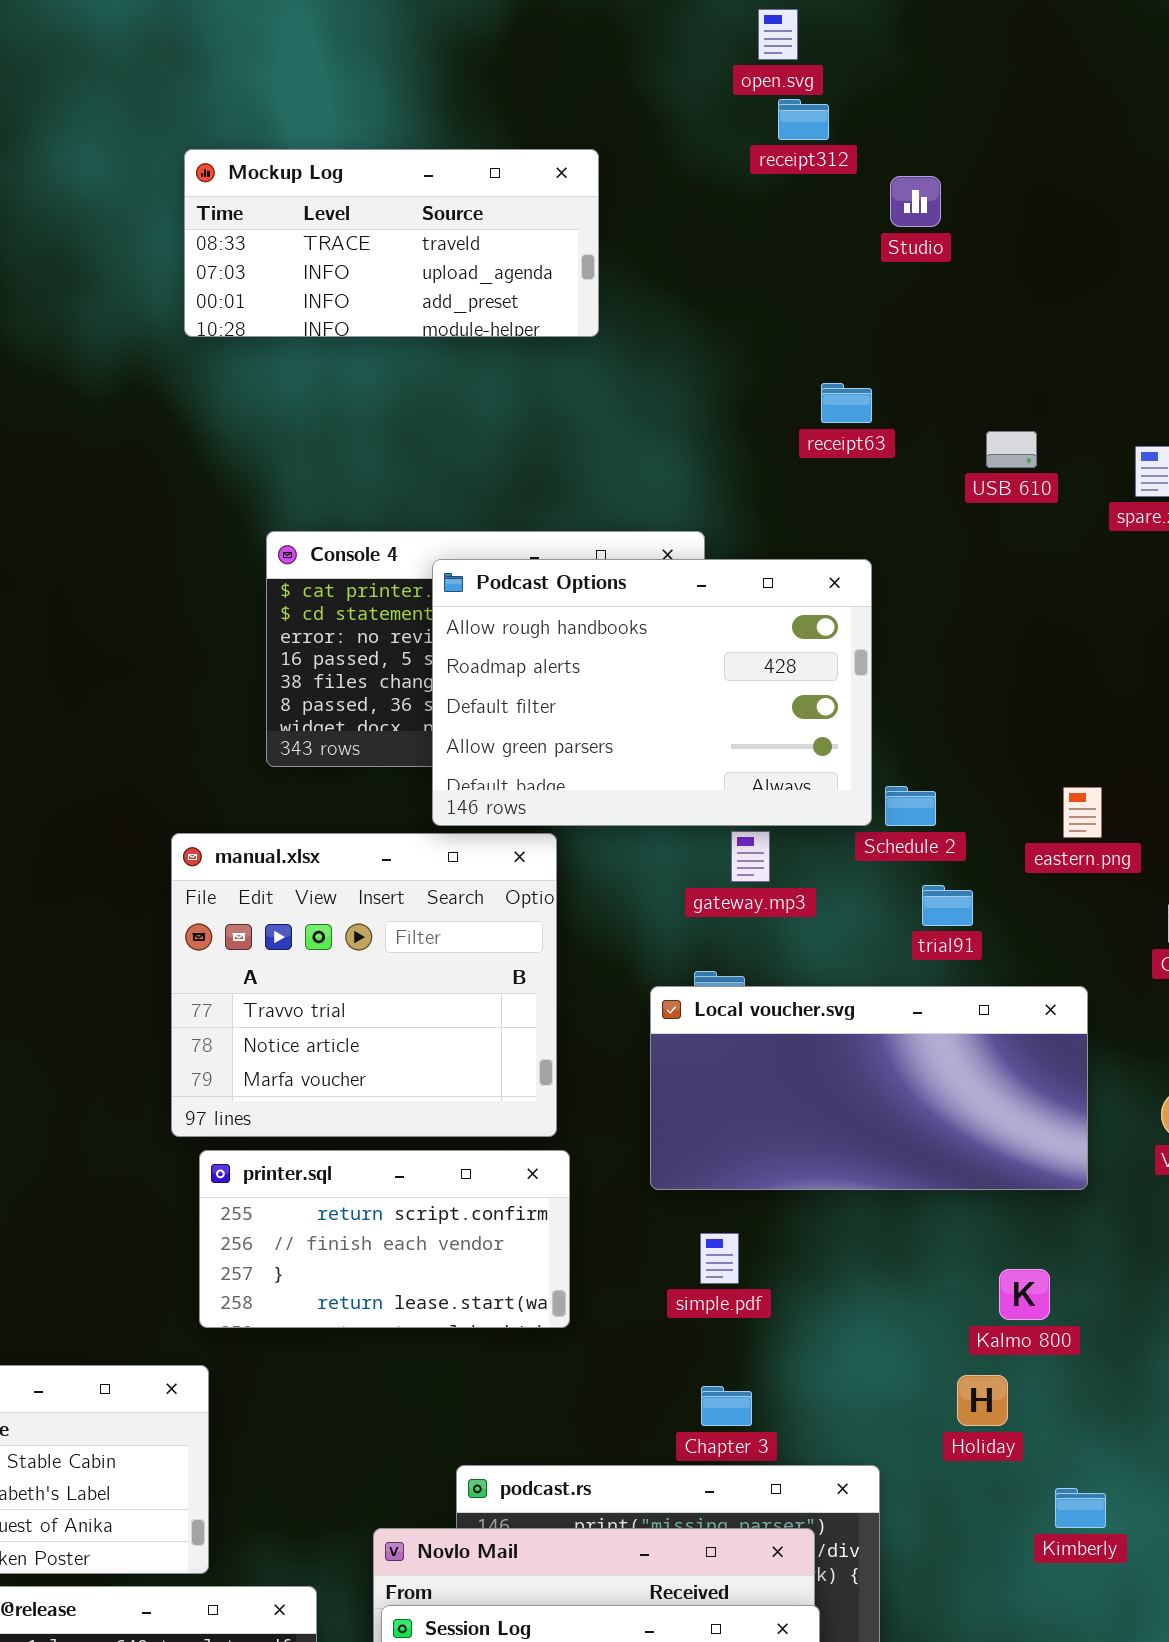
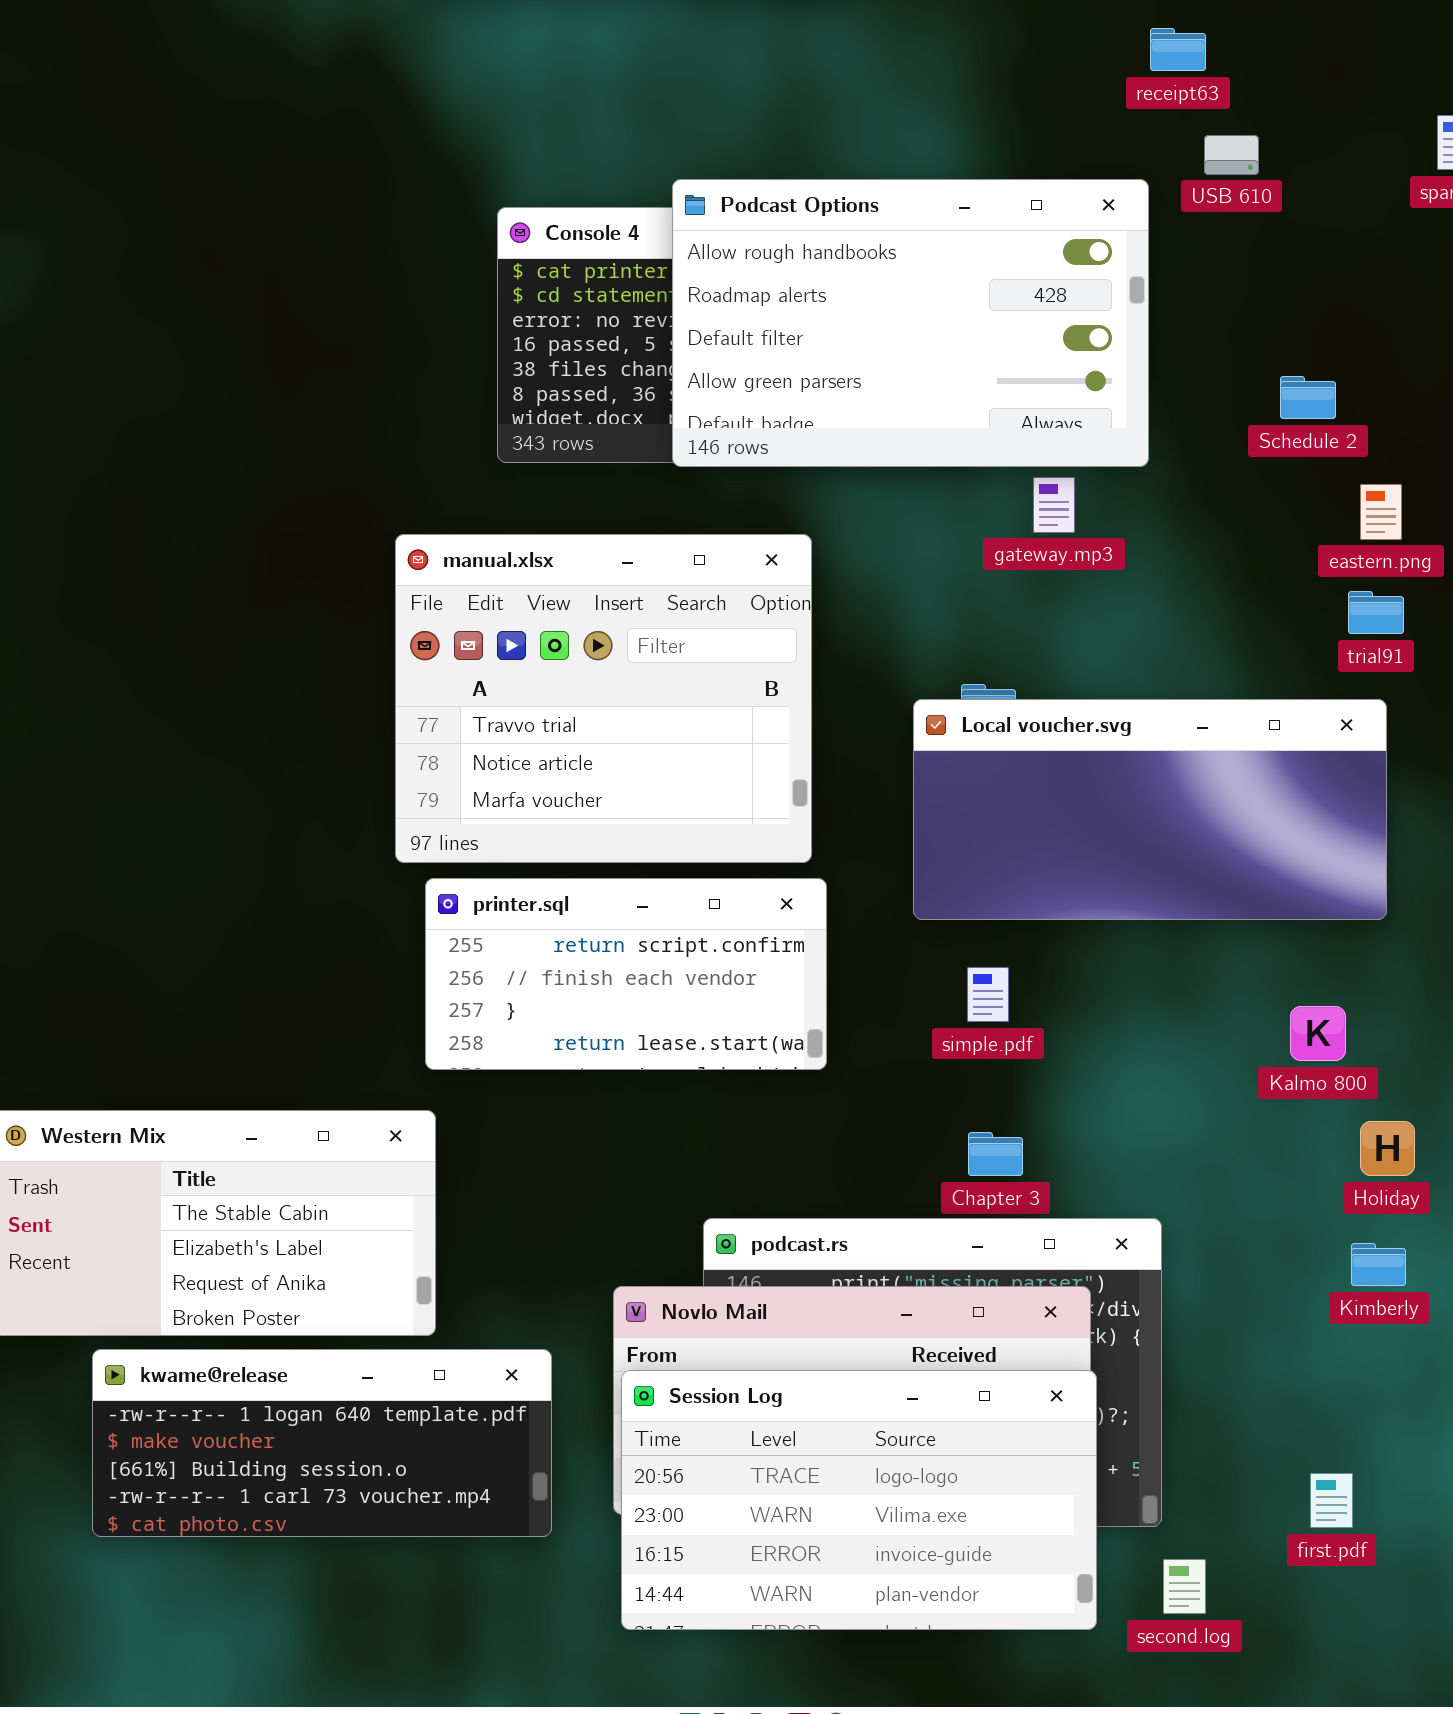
receipt63: [821,383,872,423] -> [1150,28,1206,71], moved
USB 610: [986,431,1037,468] -> [1204,135,1259,175], moved
Podcast Options: [432,559,872,826] -> [672,179,1149,467], moved
Schedule 2: [885,786,936,826] -> [1280,376,1336,419], moved
gateway.mp3: [731,831,770,882] -> [1033,477,1075,533], moved
trial91: [922,885,973,926] -> [1348,591,1404,634], moved
Holiday: [957,1375,1008,1426] -> [1360,1121,1415,1176], moved

